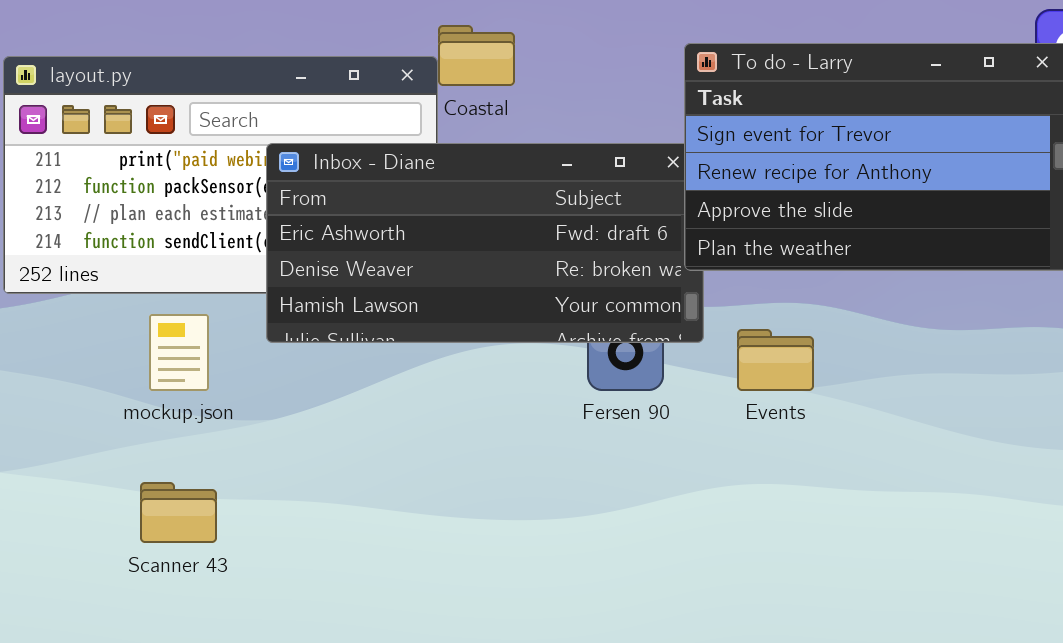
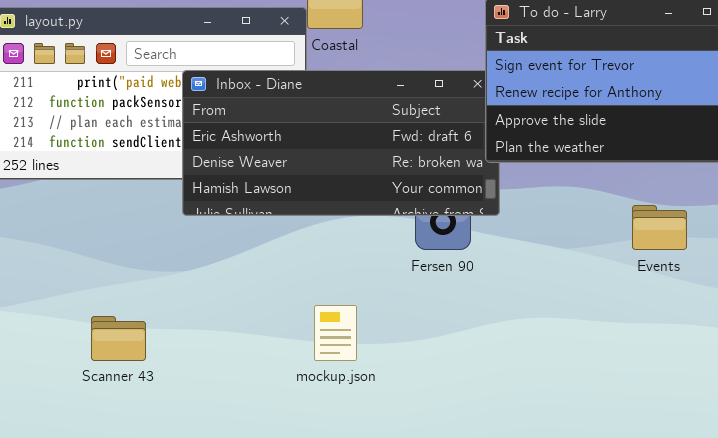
mockup.json: [149,314,209,391] -> [314,305,357,361], moved
Events: [737,329,814,391] -> [632,205,687,250], moved

